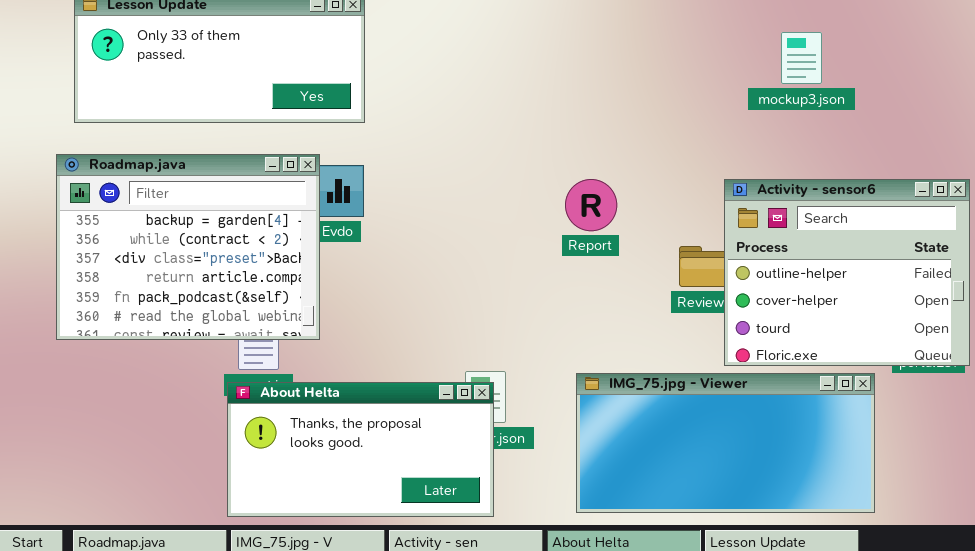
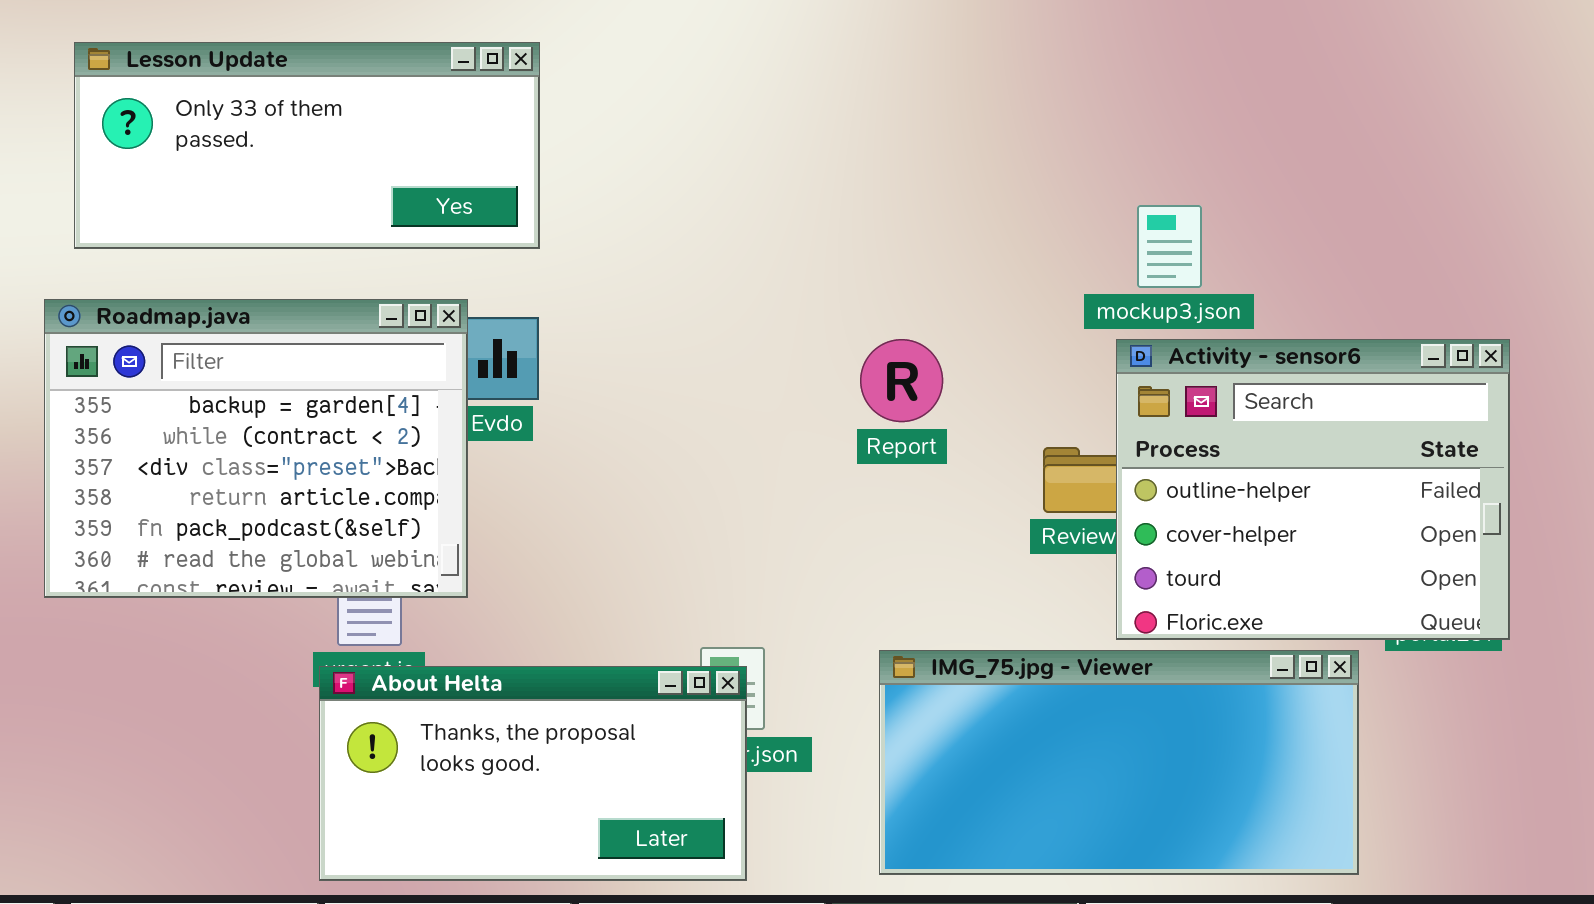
mockup3.json: [781,32,822,84] -> [1137,205,1202,288], moved

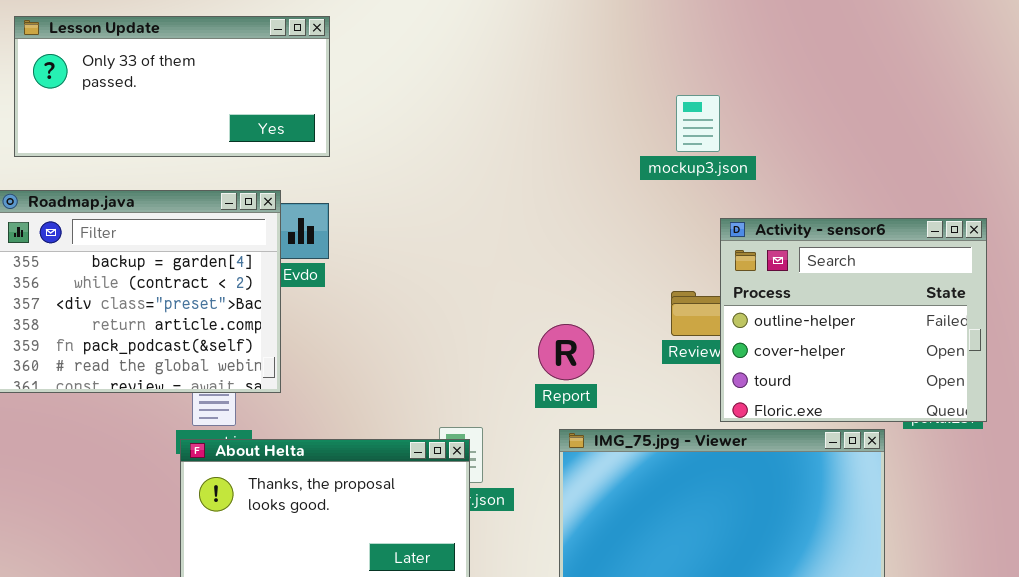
mockup3.json: [1137,205,1202,288] -> [676,95,720,152], moved
Report: [860,339,943,422] -> [538,324,594,380], moved

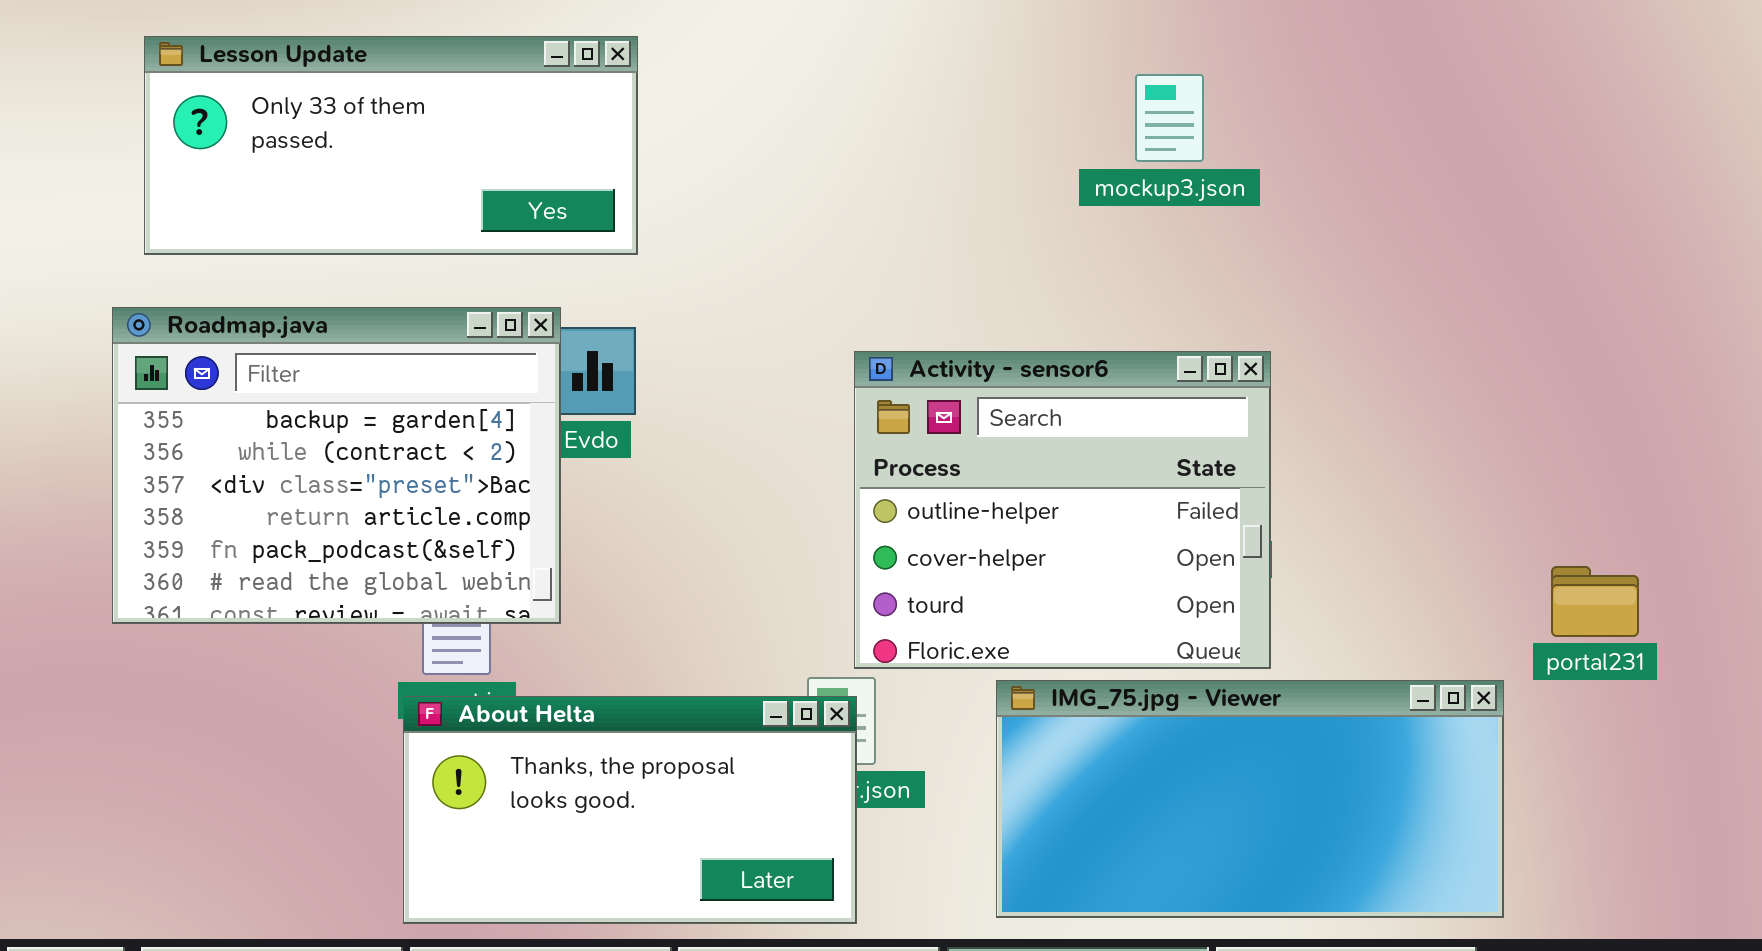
mockup3.json: [676,95,720,152] -> [1135,74,1204,162], moved
Activity - sensor6: [720,218,987,422] -> [854,351,1271,669], moved

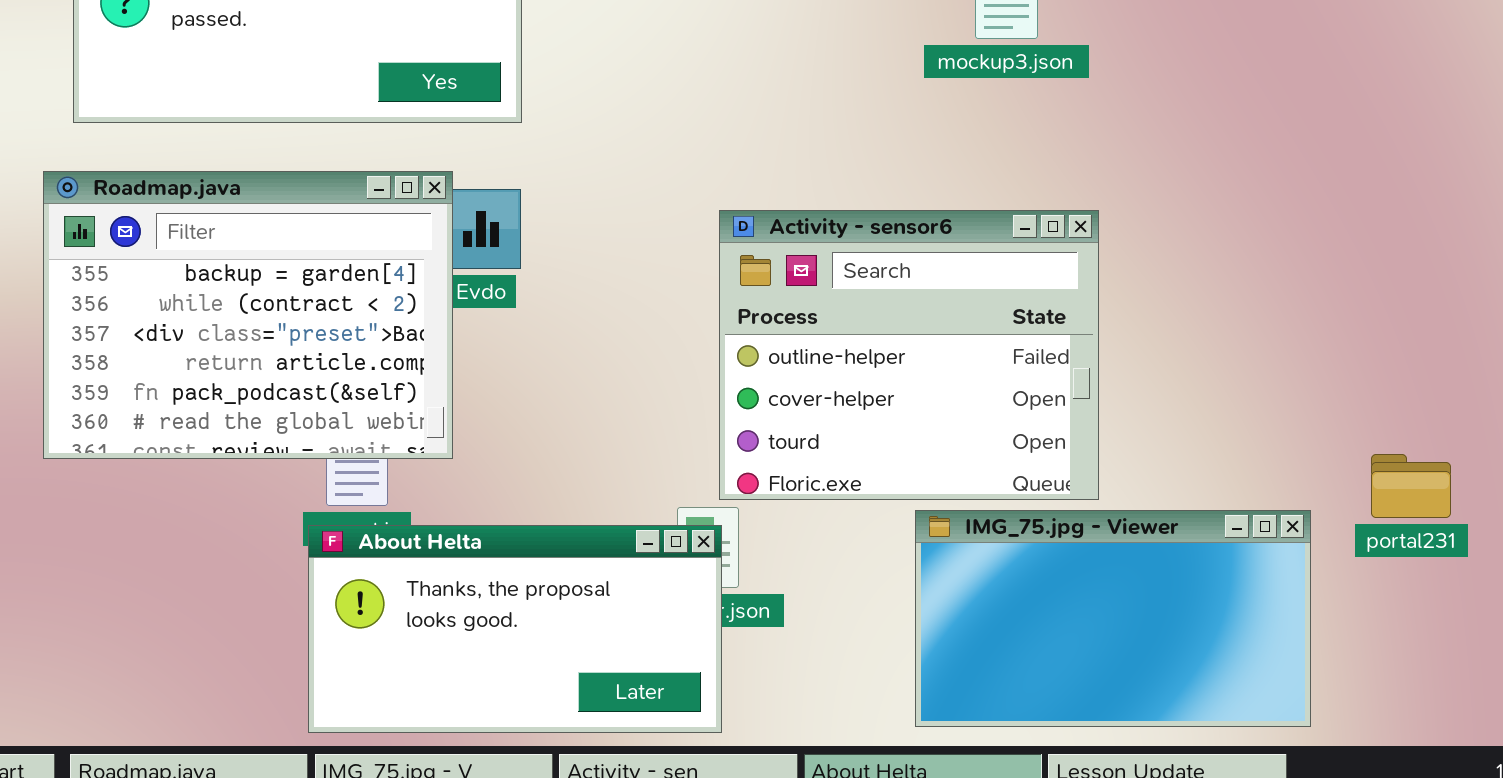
portal231: [1551,566,1639,637] -> [1371,454,1451,518], moved
IMG_75.jpg - Viewer: [996,680,1504,918] -> [915,510,1311,727], resized

